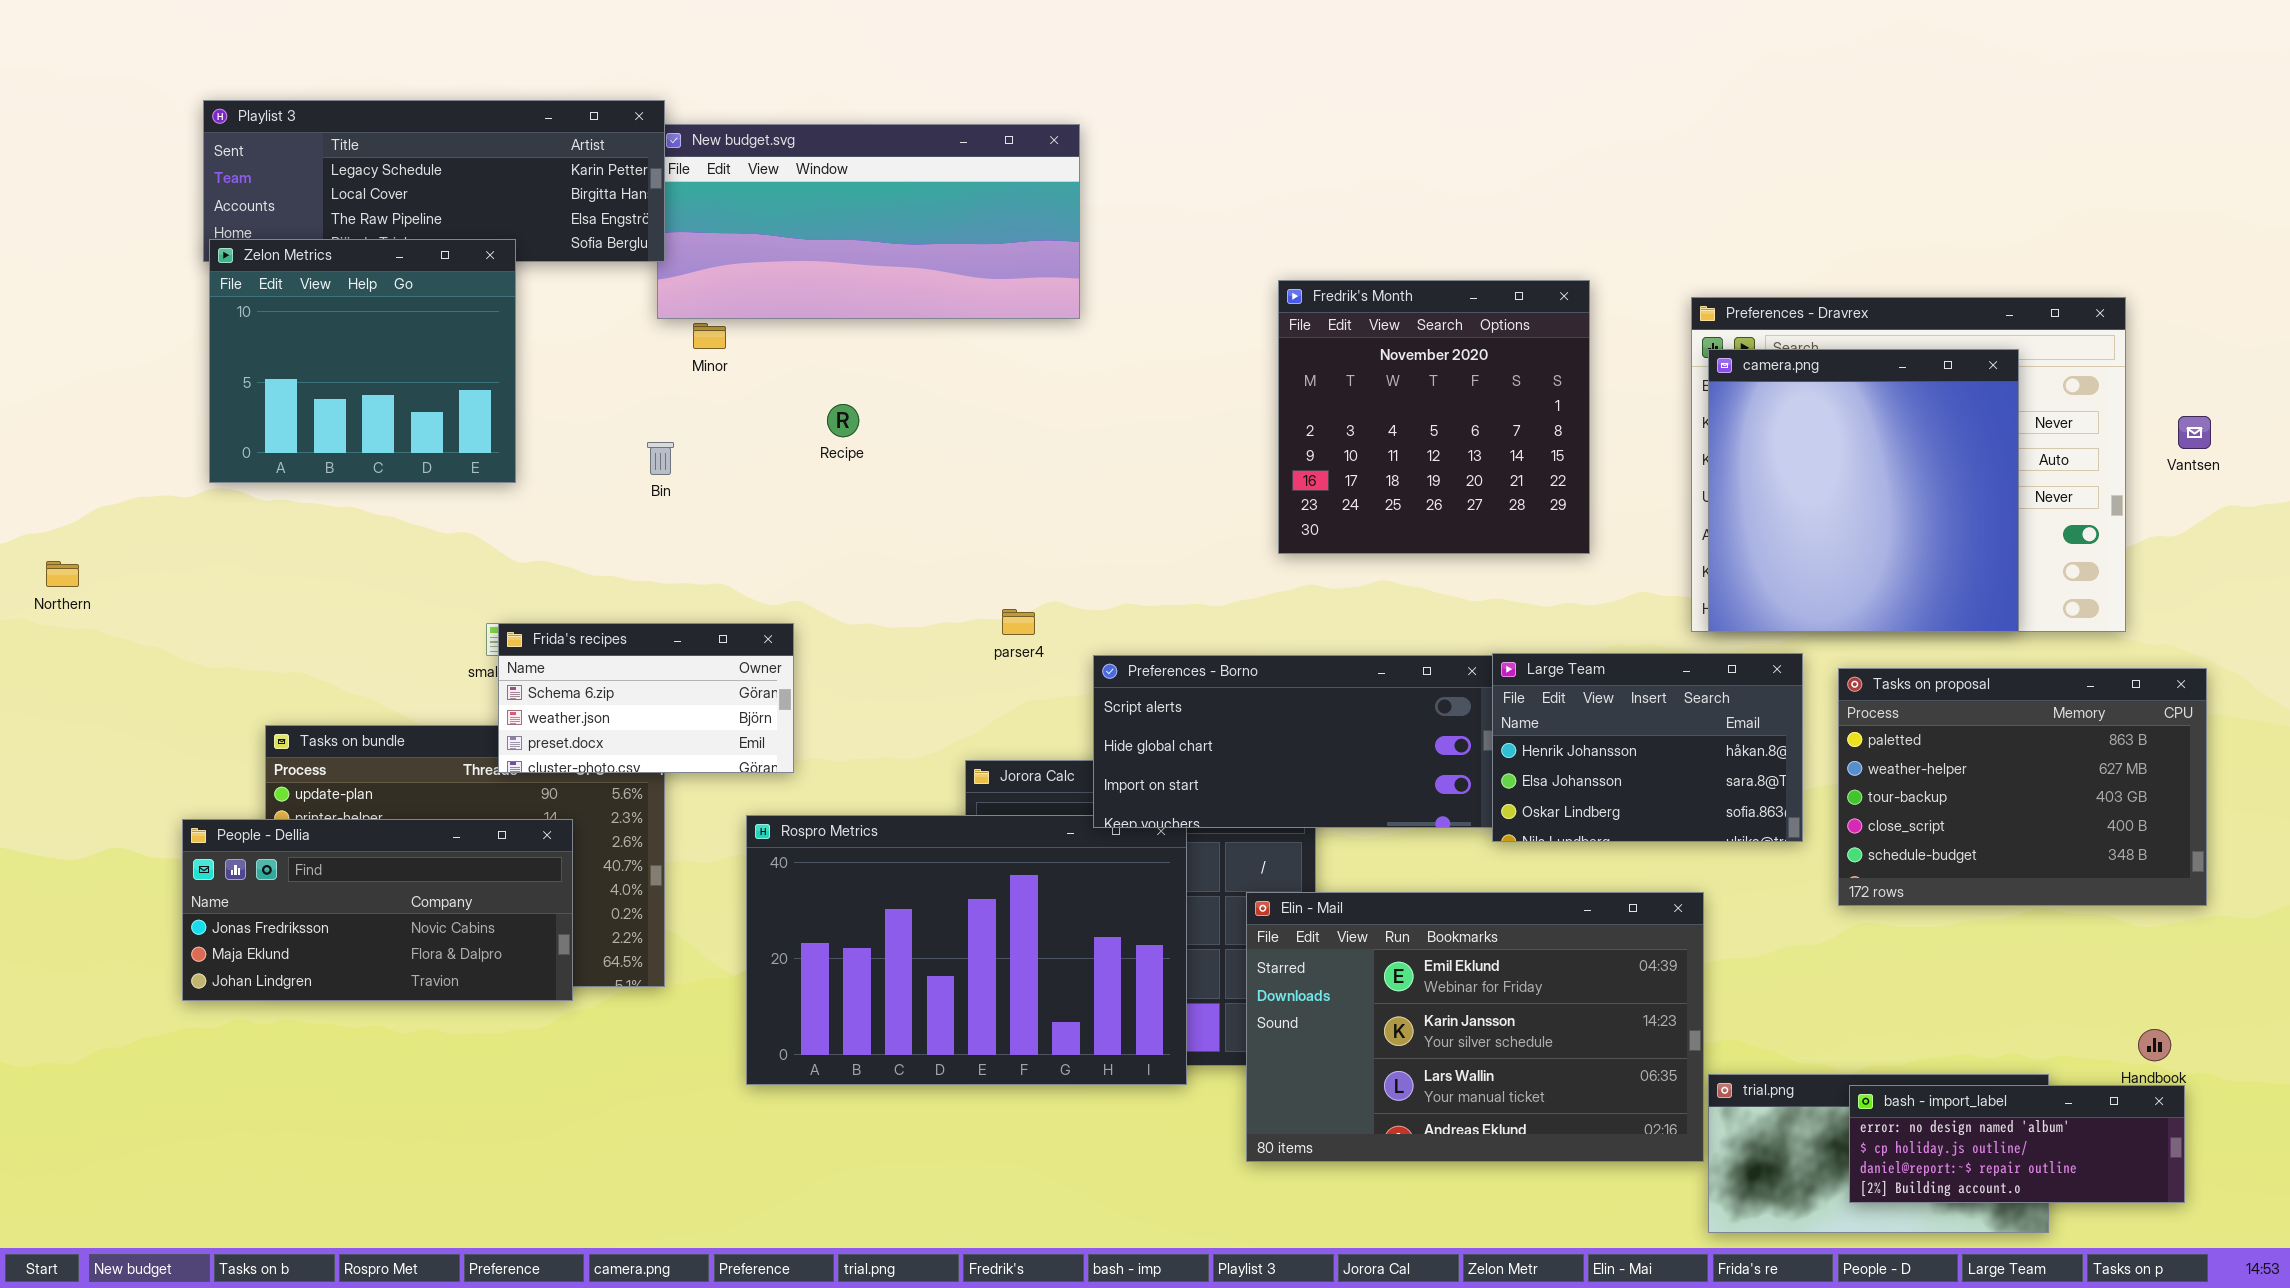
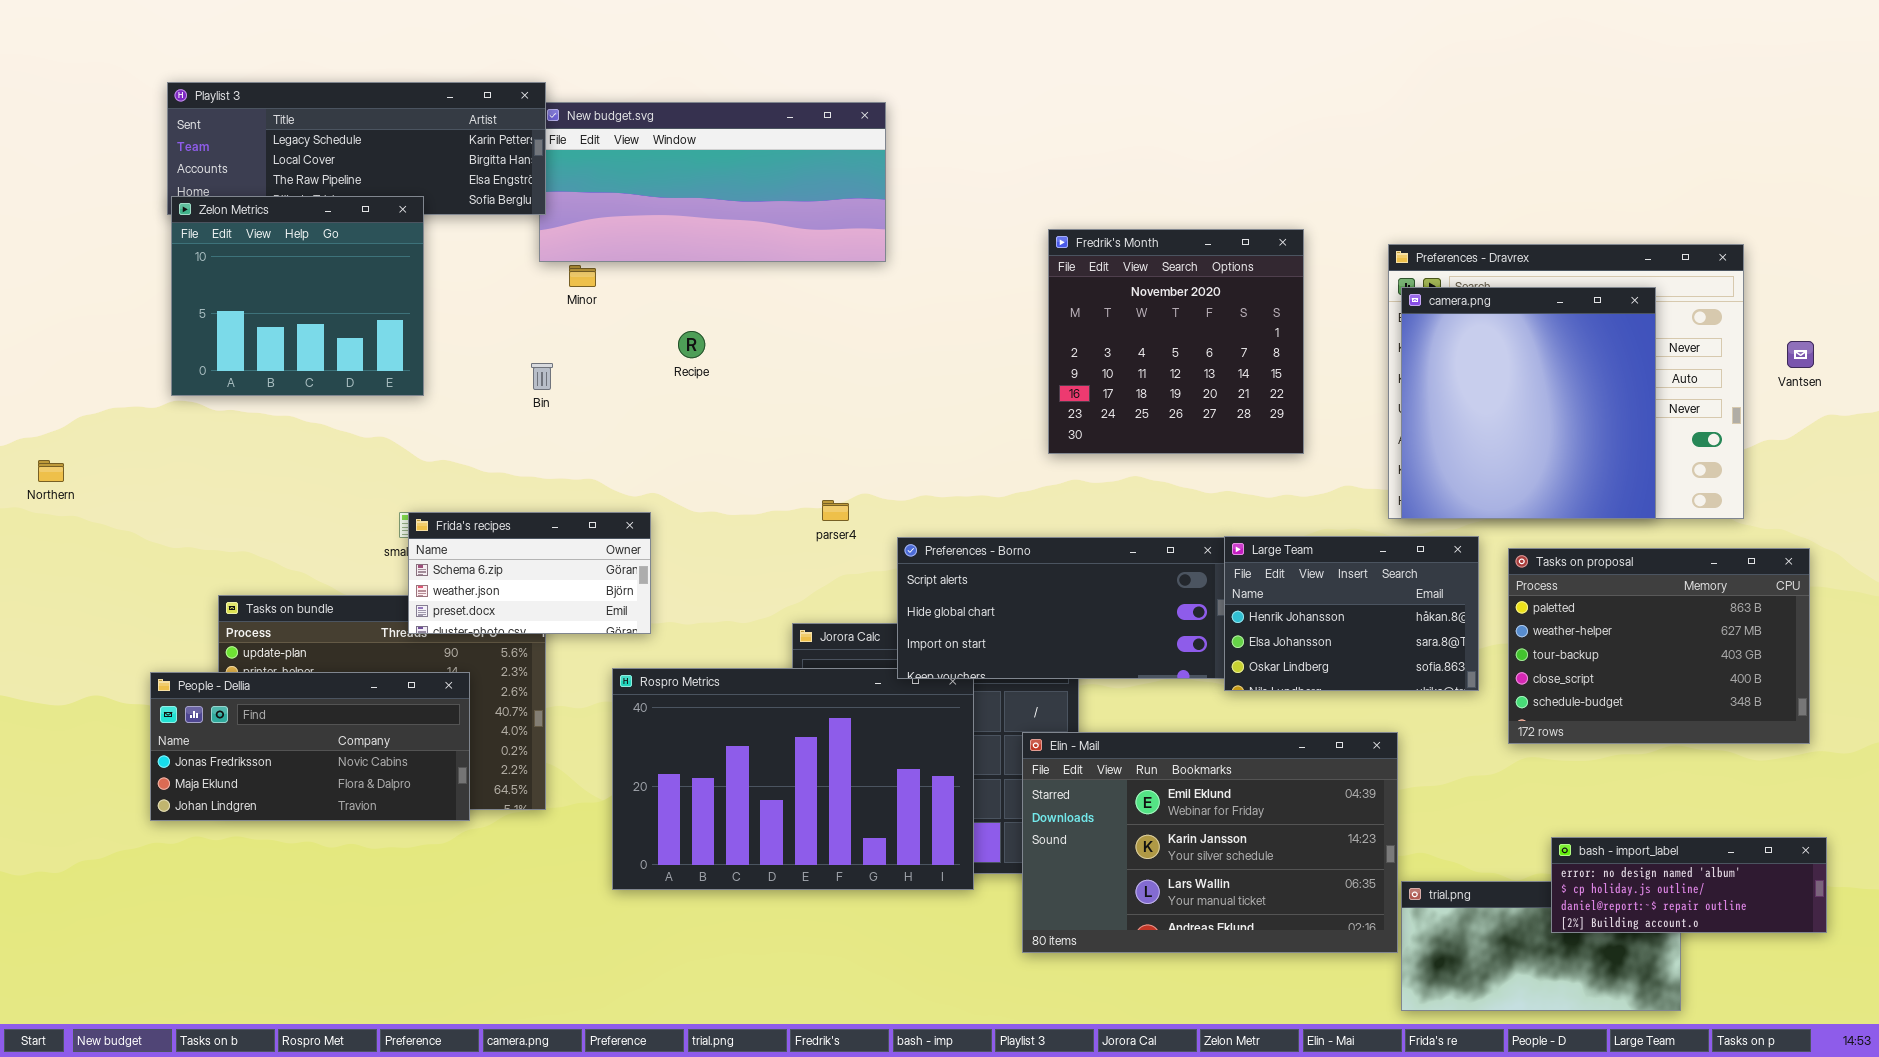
bash - import_label: [1849,1085,2185,1203] -> [1551,837,1827,933], moved

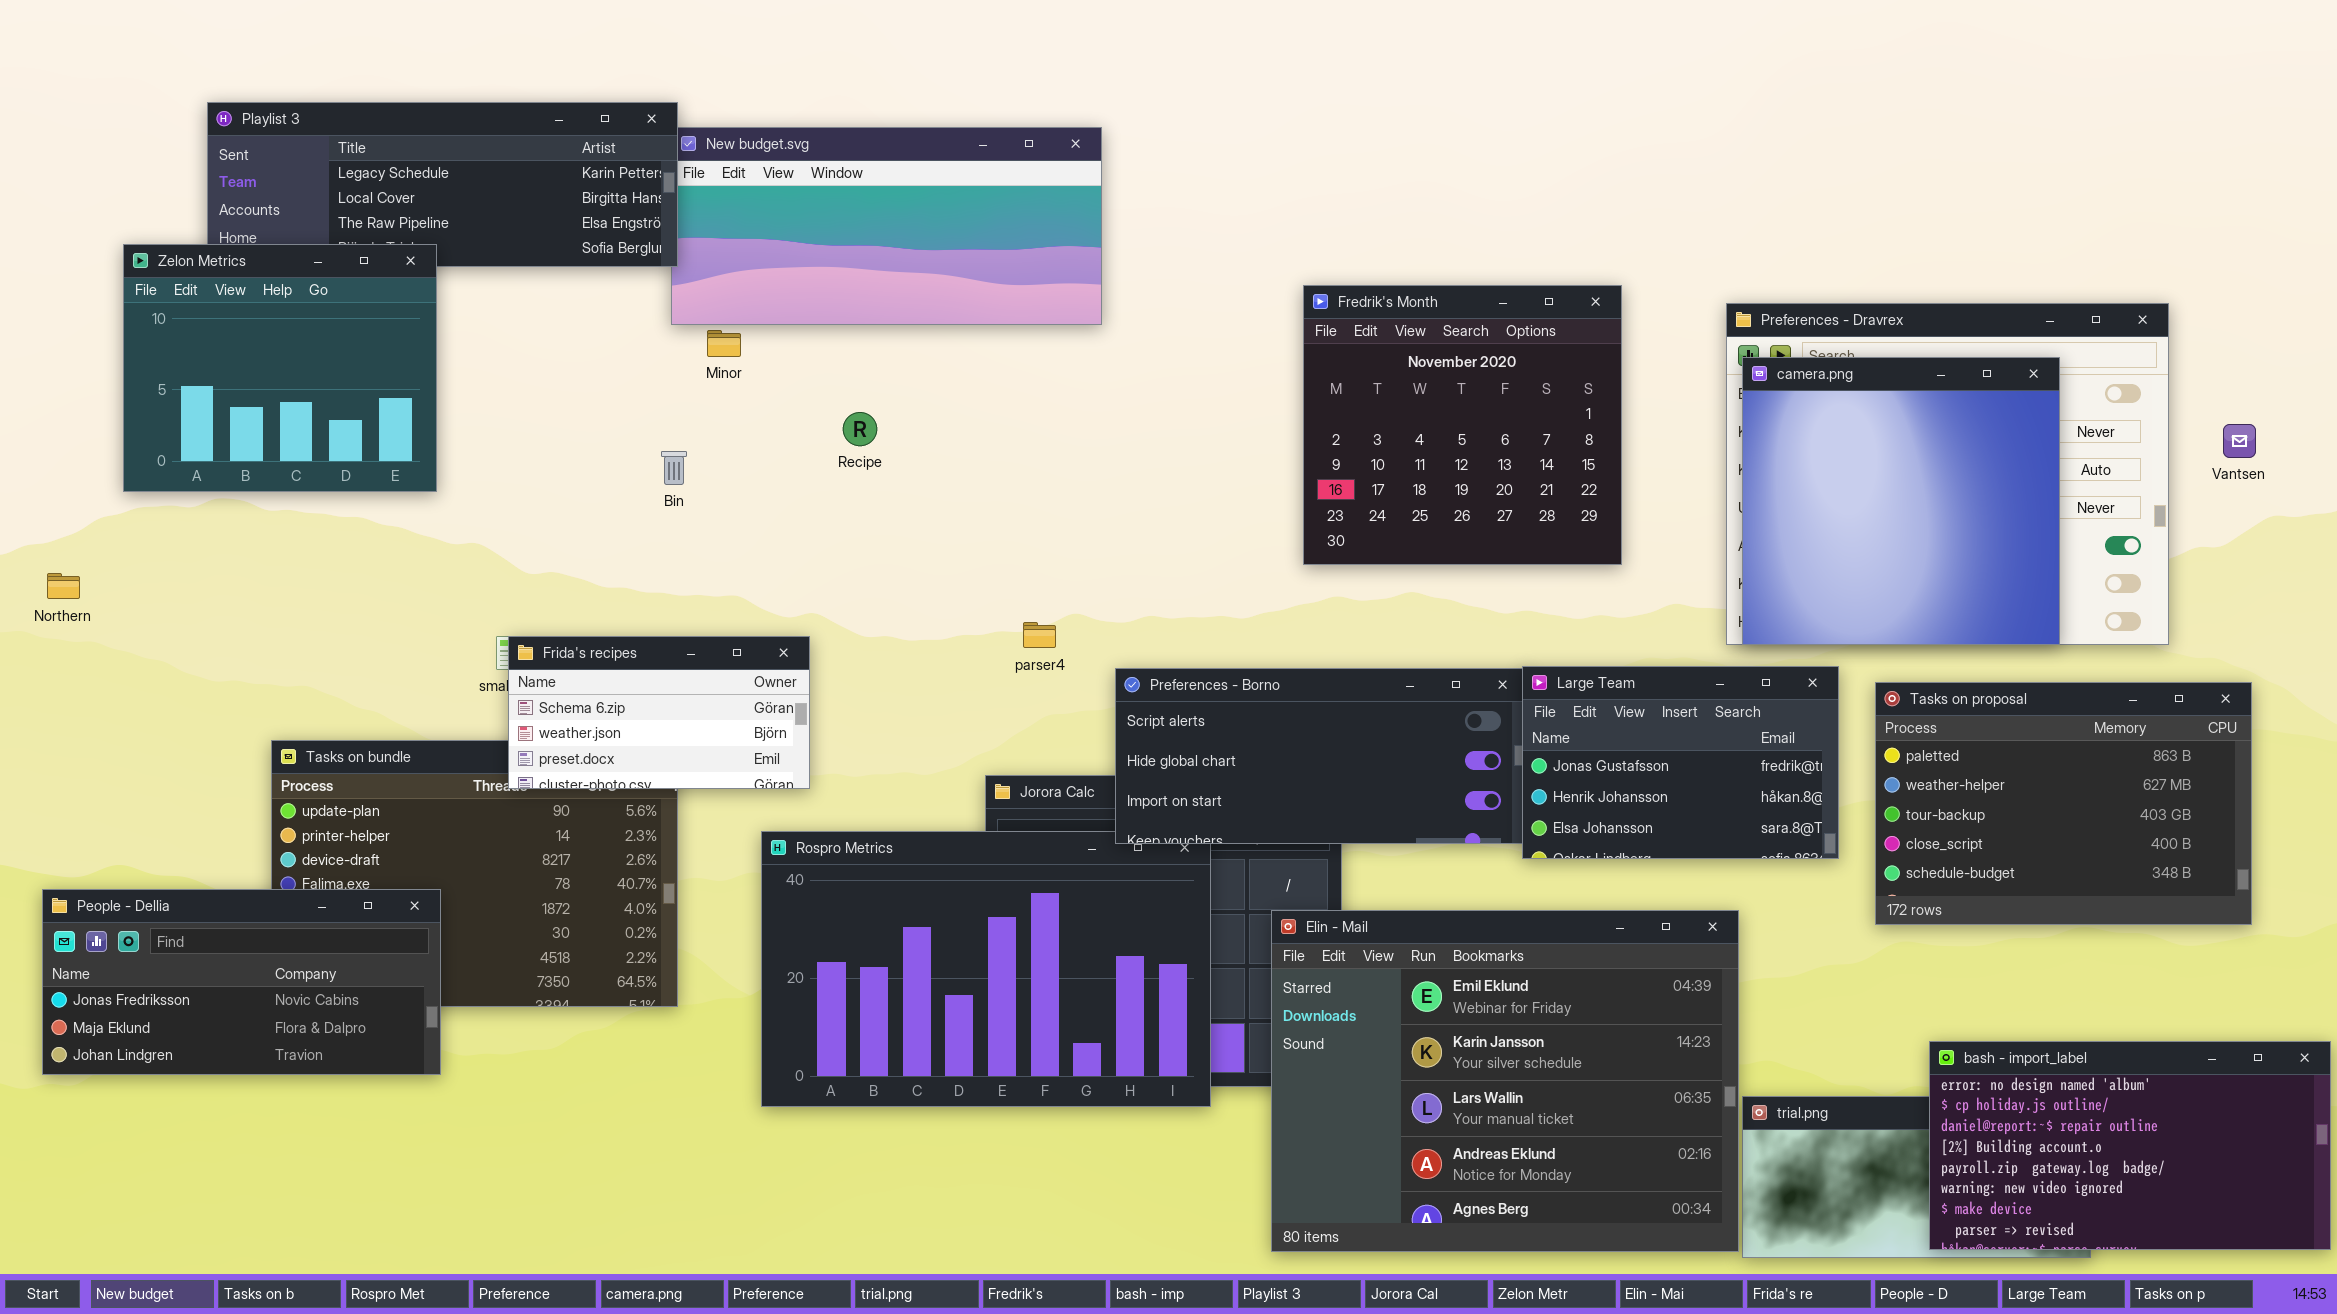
Zelon Metrics: [171,196,424,396] -> [123,244,437,492], moved
Large Team: [1224,536,1479,691] -> [1522,666,1839,859], scrolled up 1 row
People - Dellia: [150,672,470,821] -> [42,889,441,1075], moved
Elin - Mail: [1022,732,1398,953] -> [1271,910,1739,1252], resized
bash - import_label: [1551,837,1827,933] -> [1929,1041,2331,1250], resized

